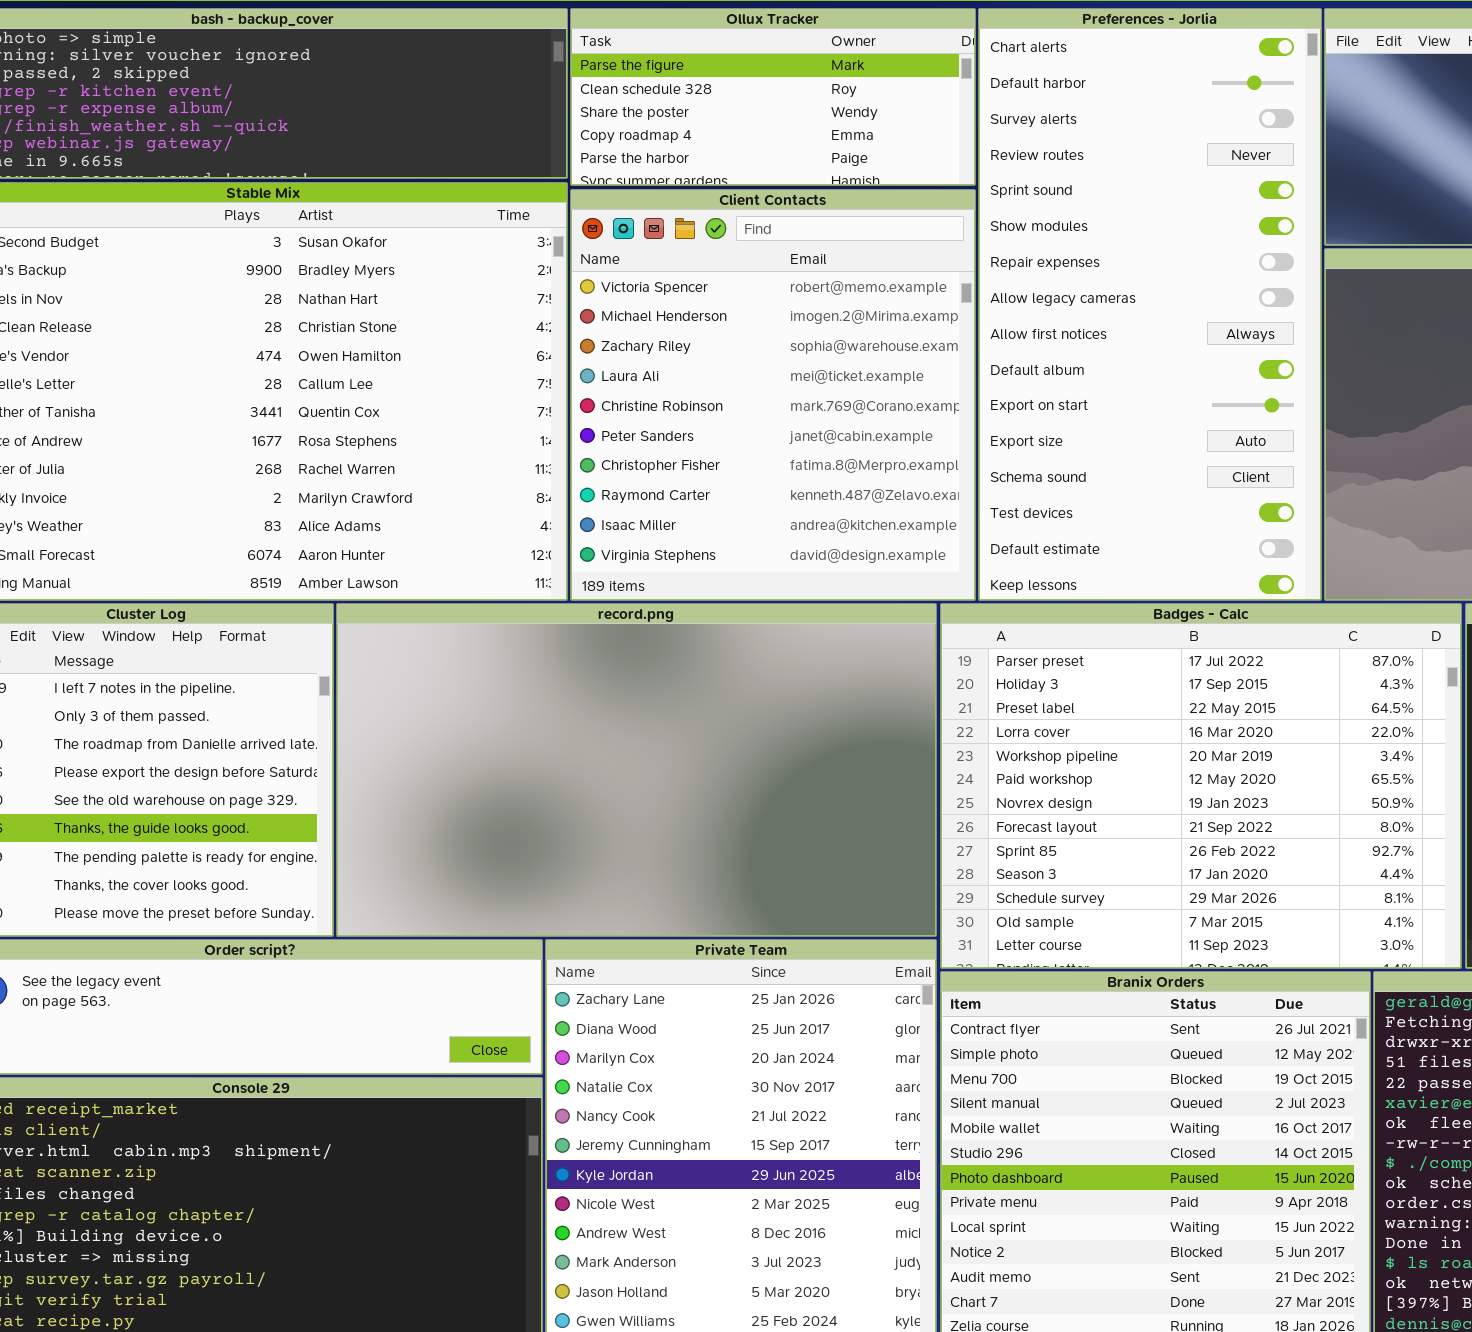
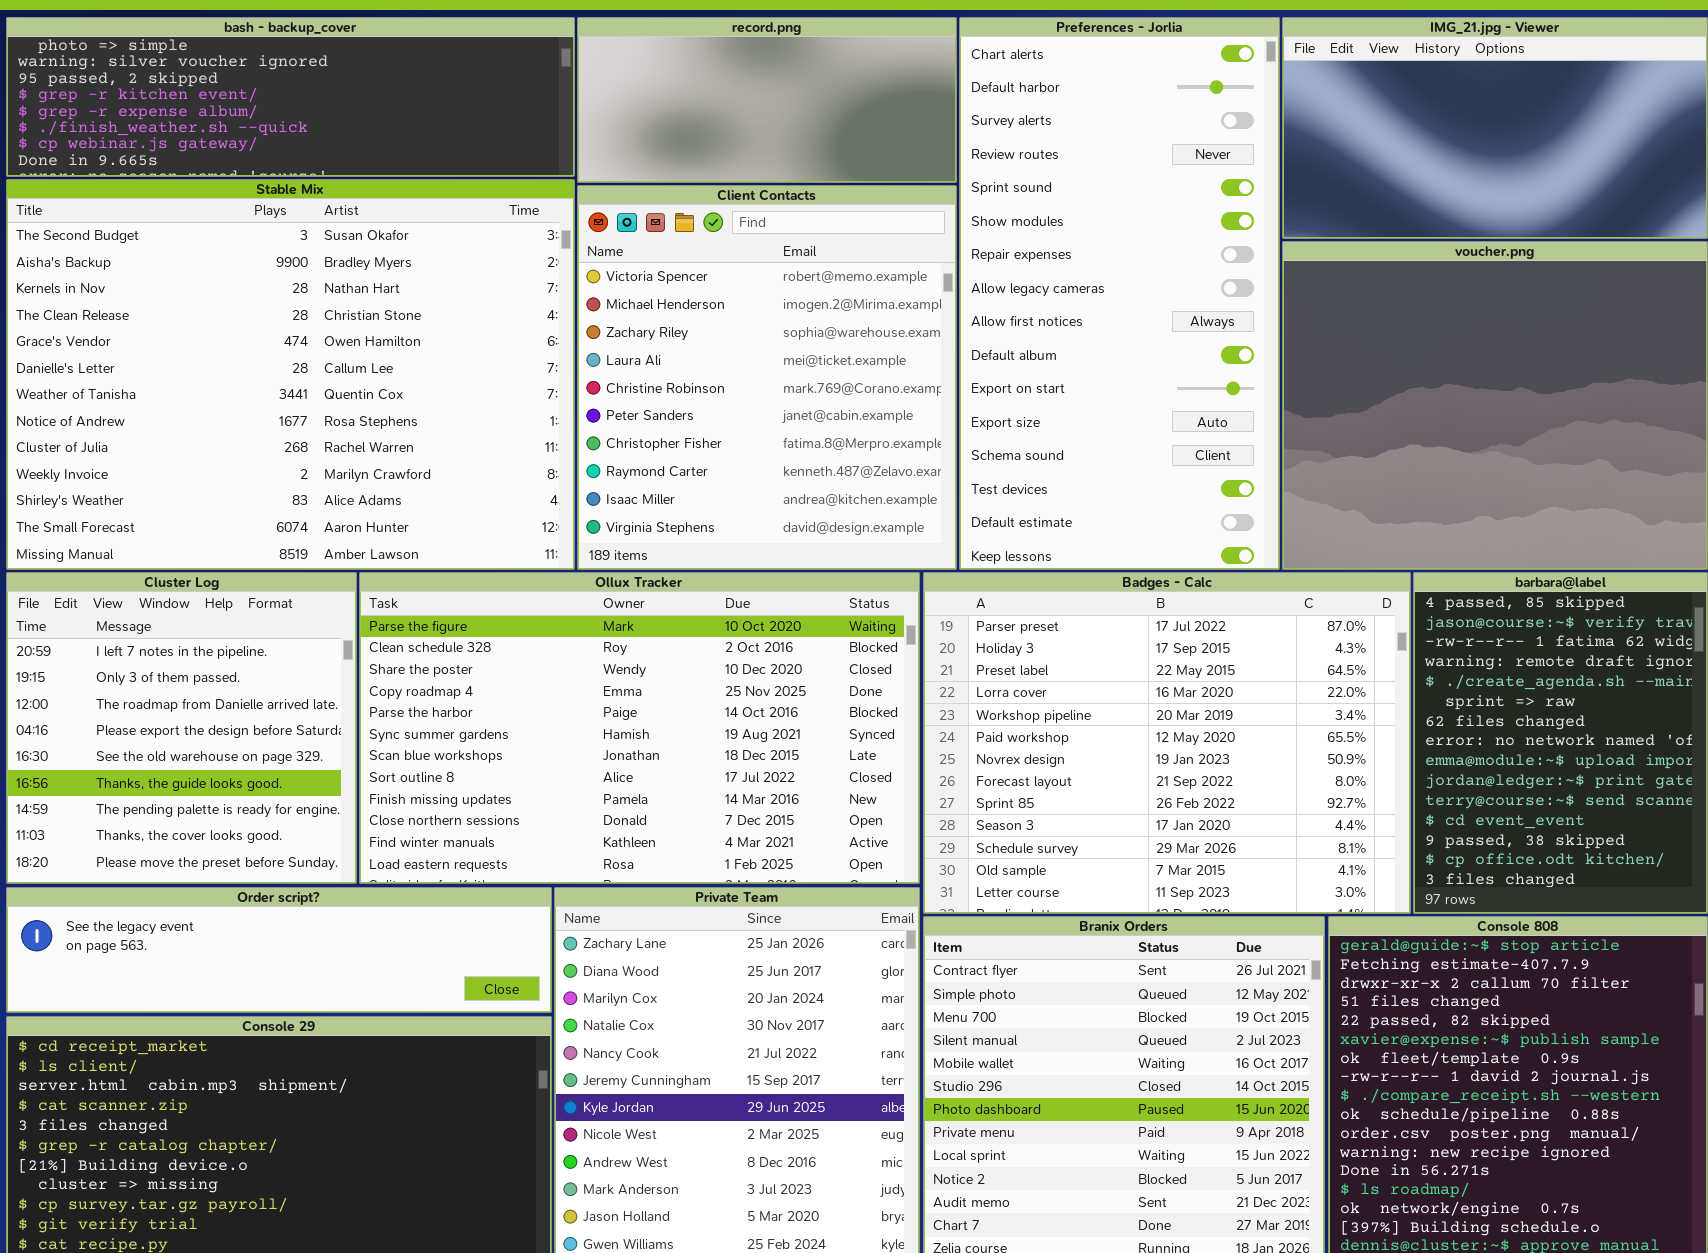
Ollux Tracker: [570,8,976,186] -> [359,572,920,884], moved, resized
record.png: [336,603,937,937] -> [577,17,957,183], moved, resized

